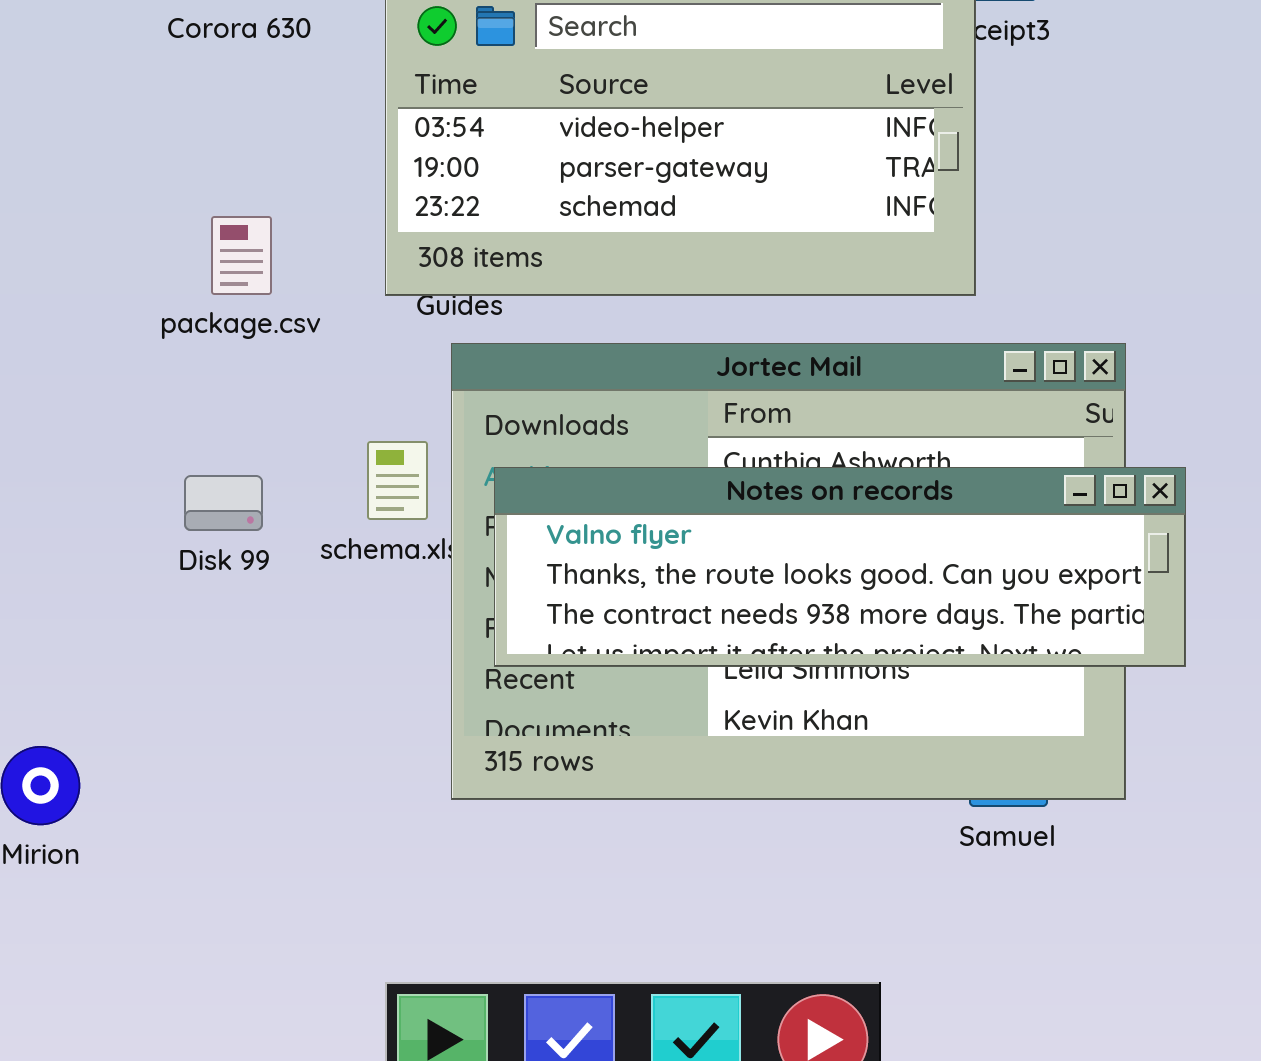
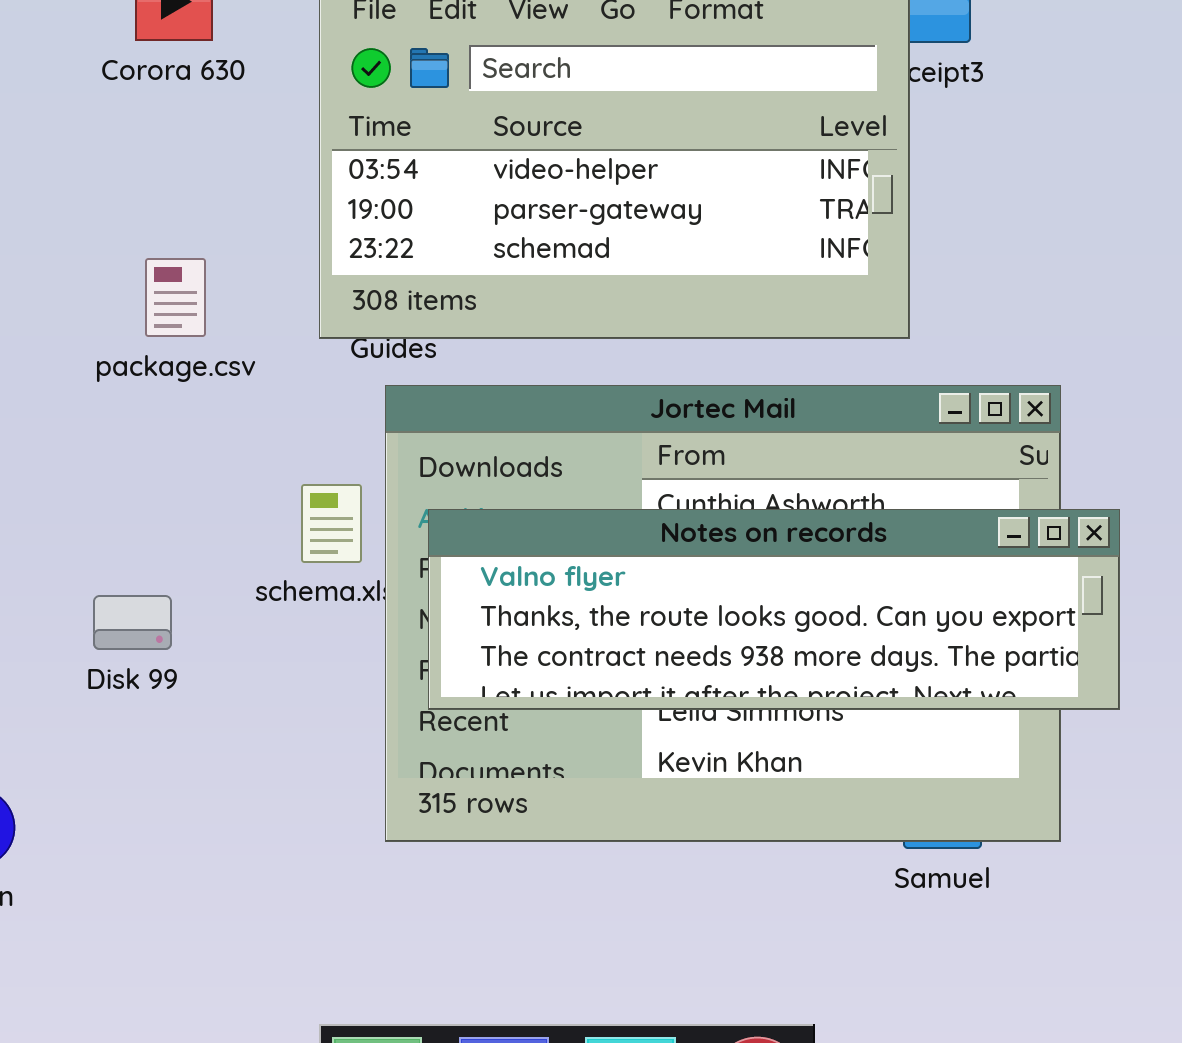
Disk 99: [184,475,263,531] -> [93,595,172,650], moved

